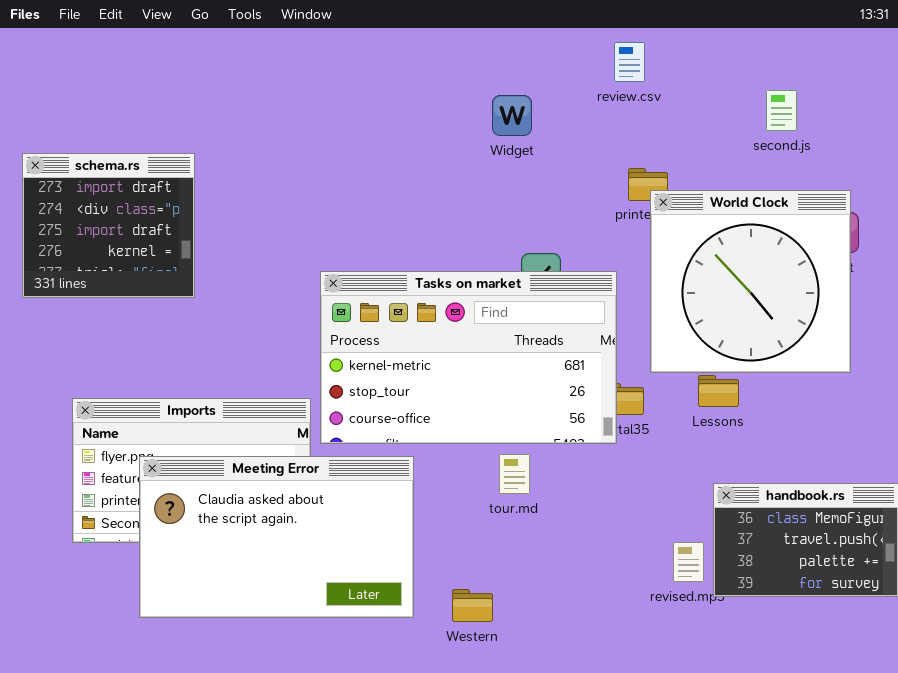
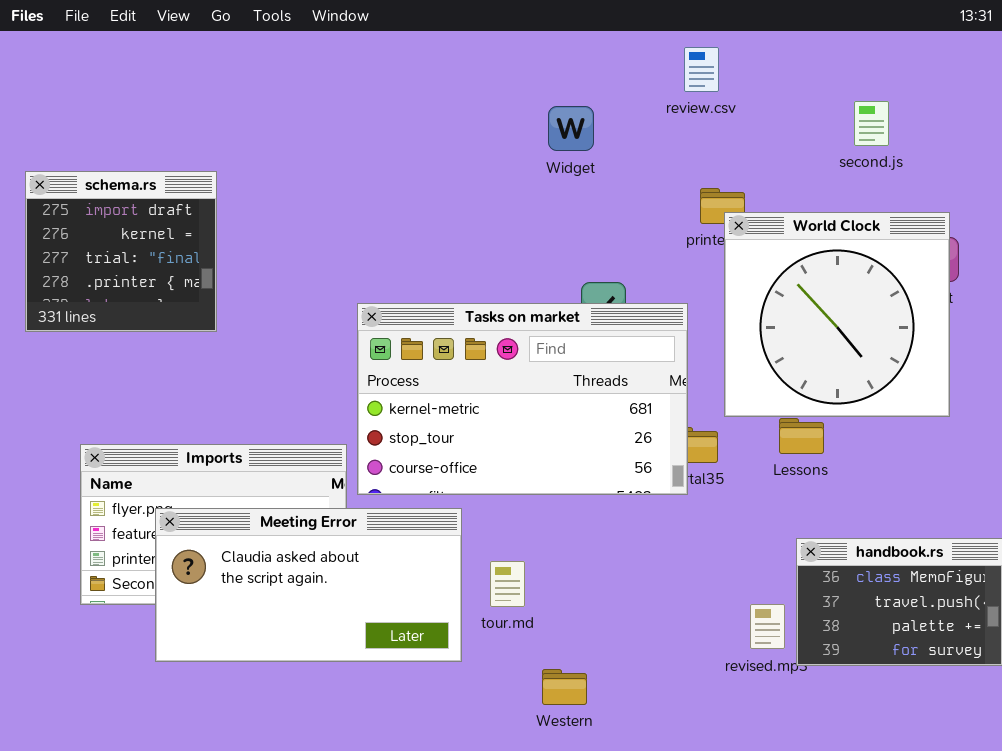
schema.rs: [22,153,195,298] -> [25,171,217,332], scrolled down 2 rows
tour.md: [499,454,530,494] -> [490,561,525,607], moved
Meeting Error: [139,456,414,618] -> [155,508,462,662], resized
Western: [452,589,493,622] -> [542,669,587,705], moved

